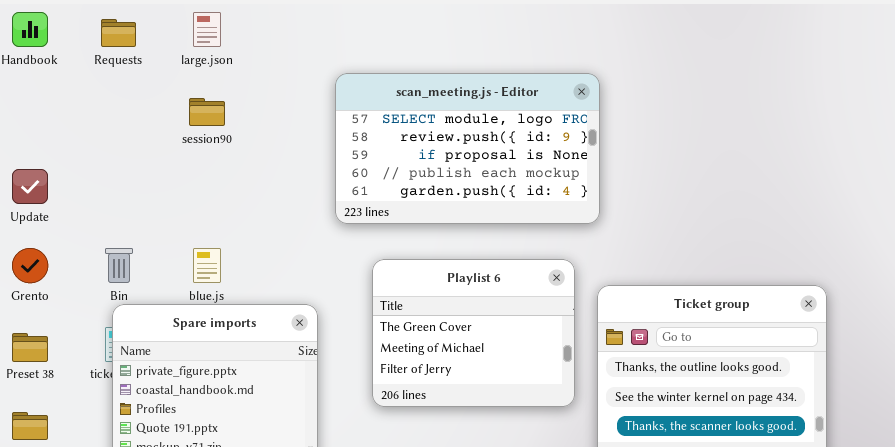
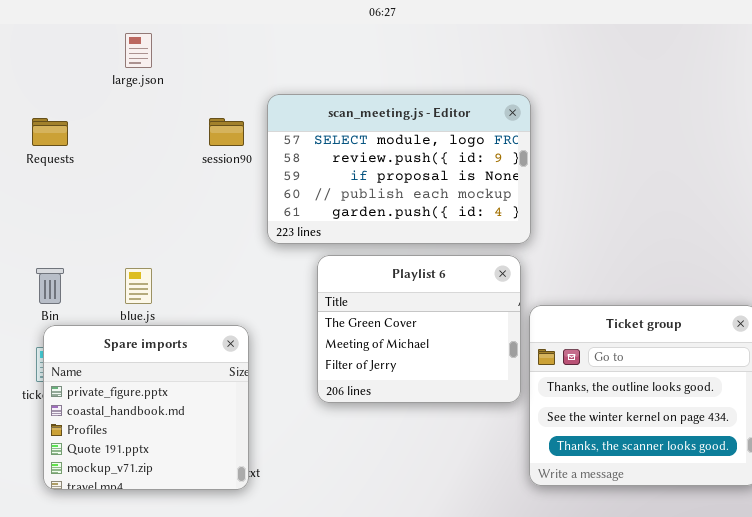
Requests: [101,19,136,47] -> [32,118,68,146], moved
session90: [189,98,225,126] -> [209,118,244,146], moved
Playlist 6: [372,259,575,407] -> [317,255,521,403], moved

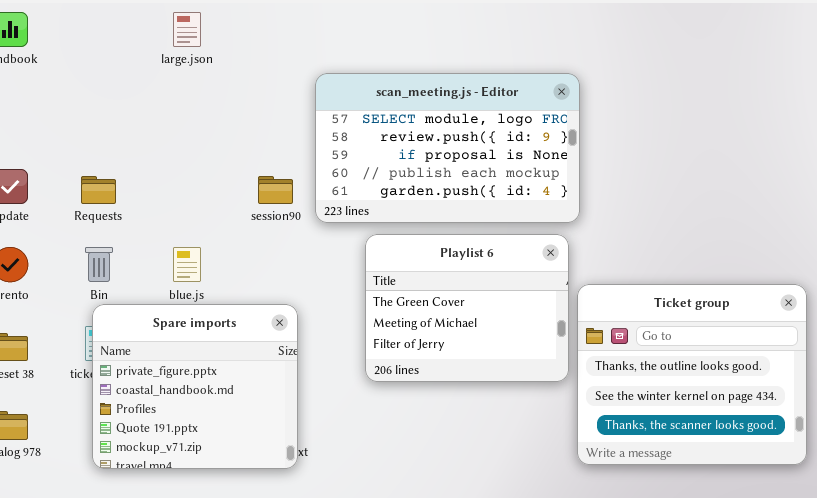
Requests: [32,118,68,146] -> [81,176,116,204], moved
session90: [209,118,244,146] -> [258,176,293,204], moved

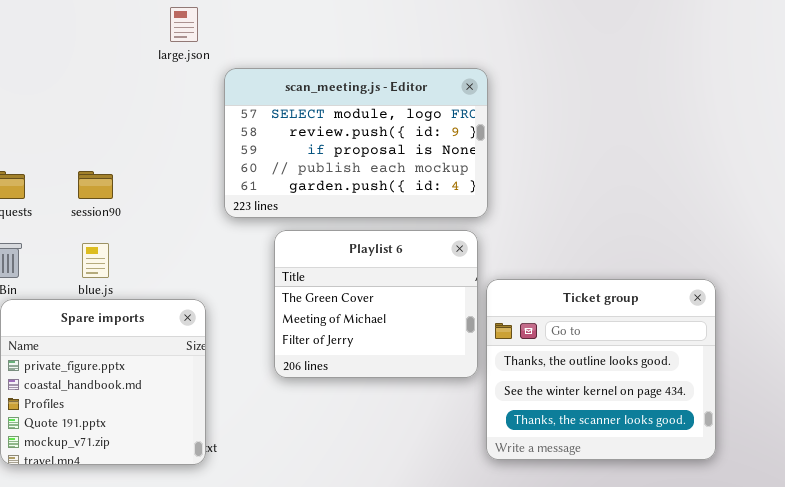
large.json: [173,12,201,47] -> [170,7,198,42], moved
session90: [258,176,293,204] -> [78,171,113,199], moved

